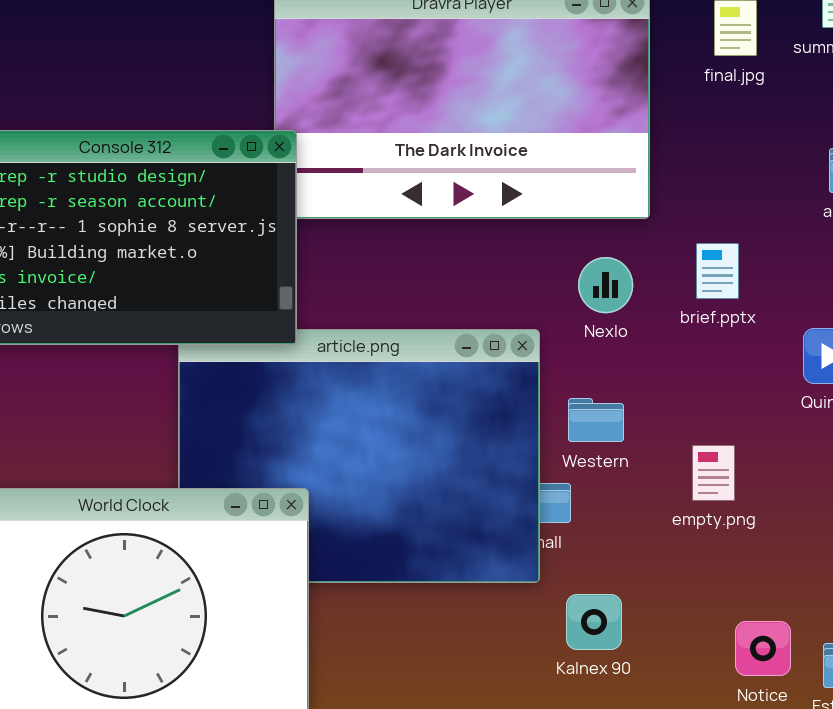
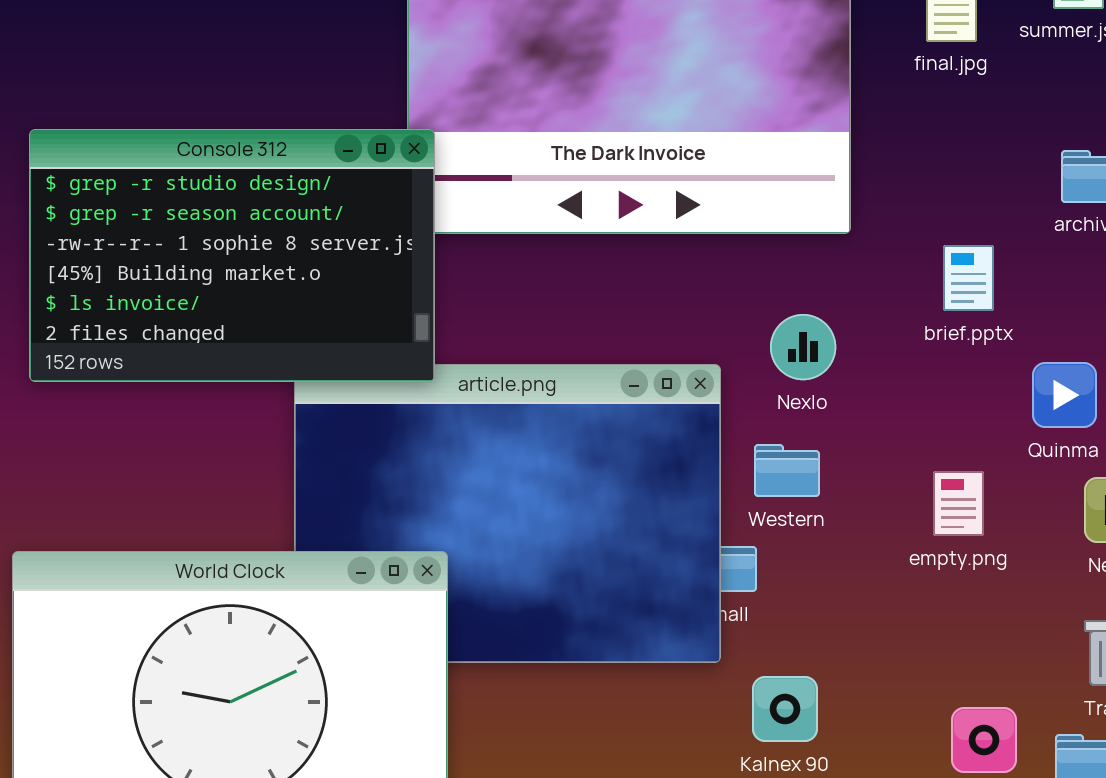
brief.pptx: [696,243,739,299] -> [943,245,994,311], moved
Nexlo: [578,257,633,313] -> [770,314,836,380], moved
empty.png: [692,445,735,501] -> [933,471,984,536], moved

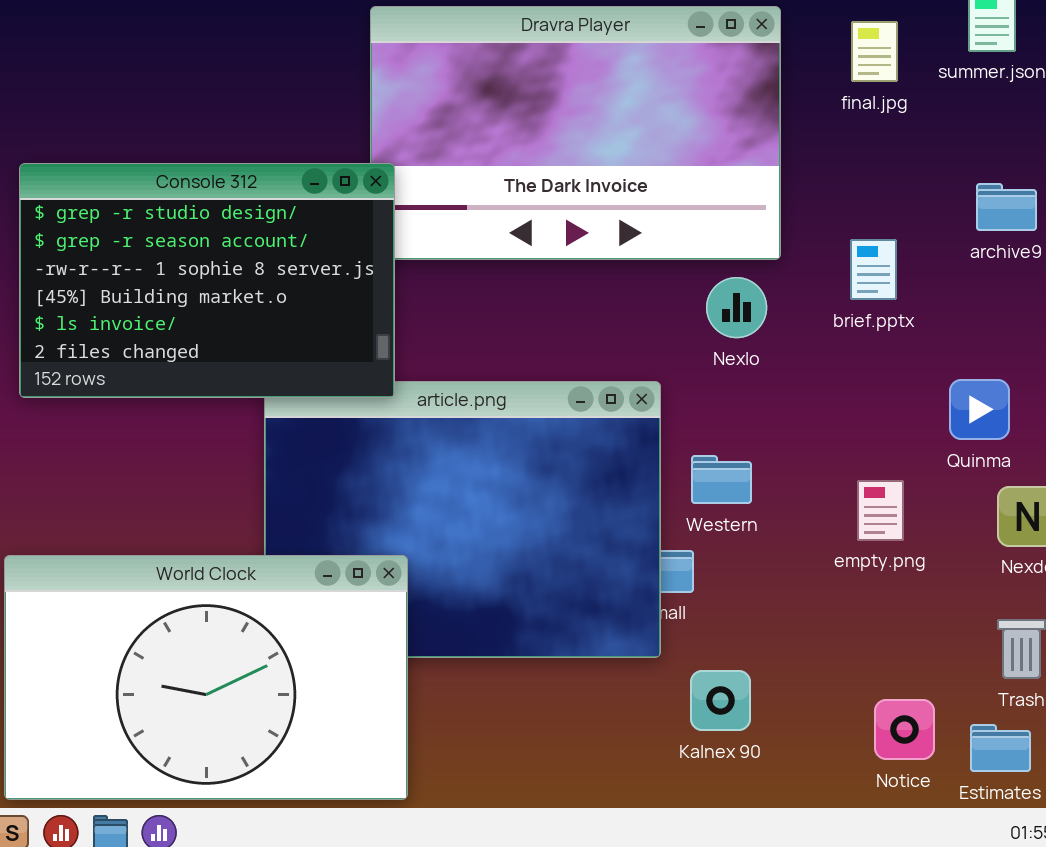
brief.pptx: [943,245,994,311] -> [850,239,897,300], moved
Nexlo: [770,314,836,380] -> [706,277,767,338], moved

